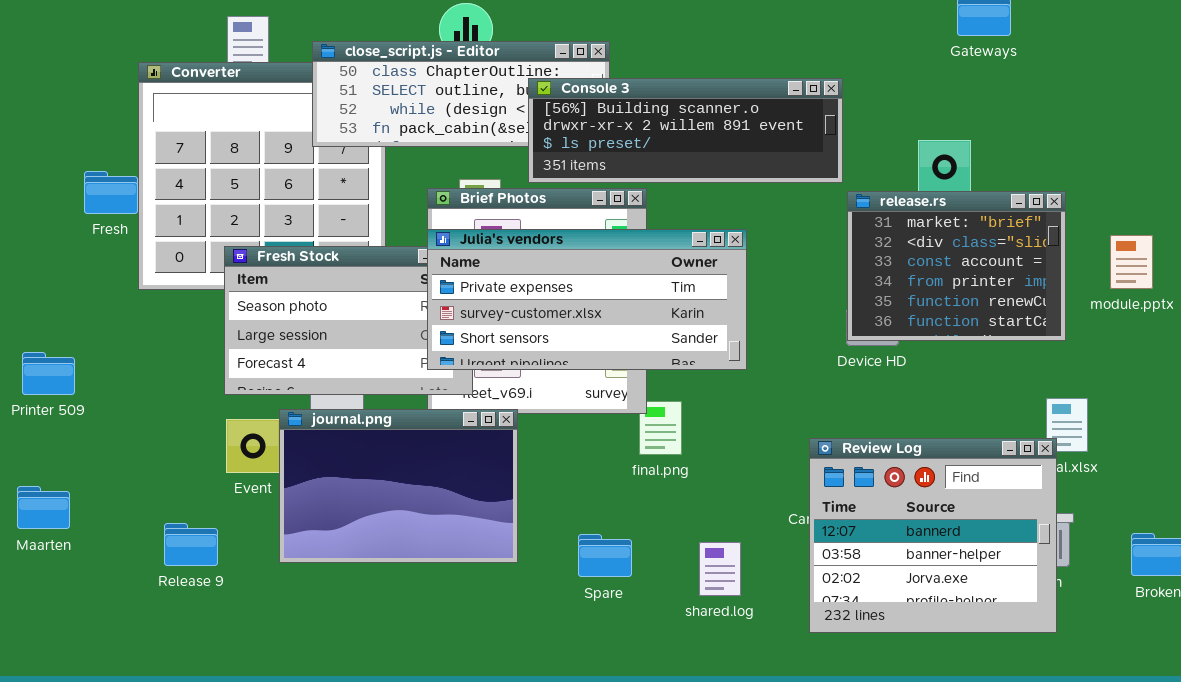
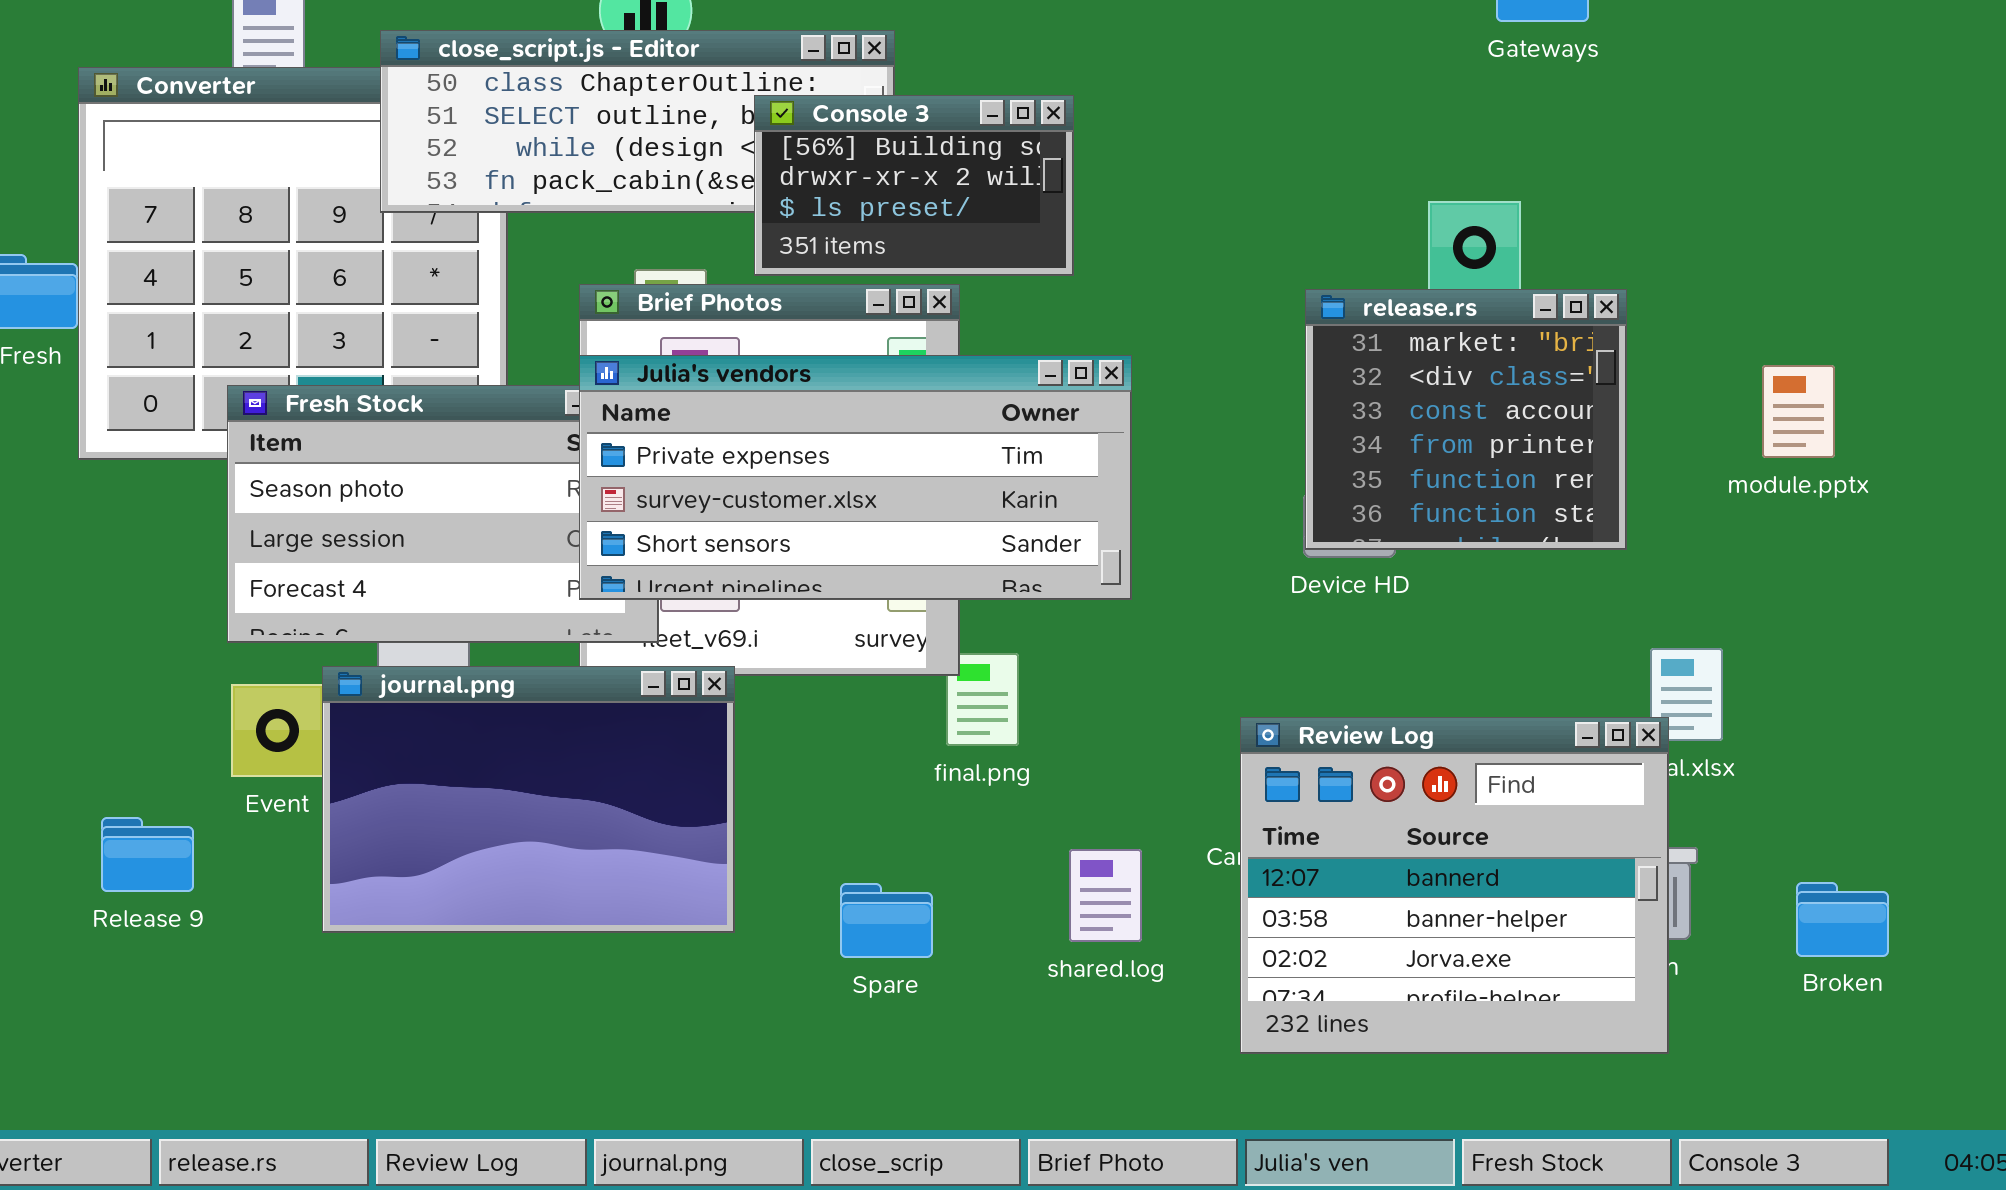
Console 3: [528,78,843,183] -> [754,95,1074,276], resized
release.rs: [847,191,1066,341] -> [1305,289,1627,550], resized
Release 9: [164,523,218,566] -> [101,817,194,892], moved
shared.log: [699,542,741,596] -> [1069,849,1142,942], moved

